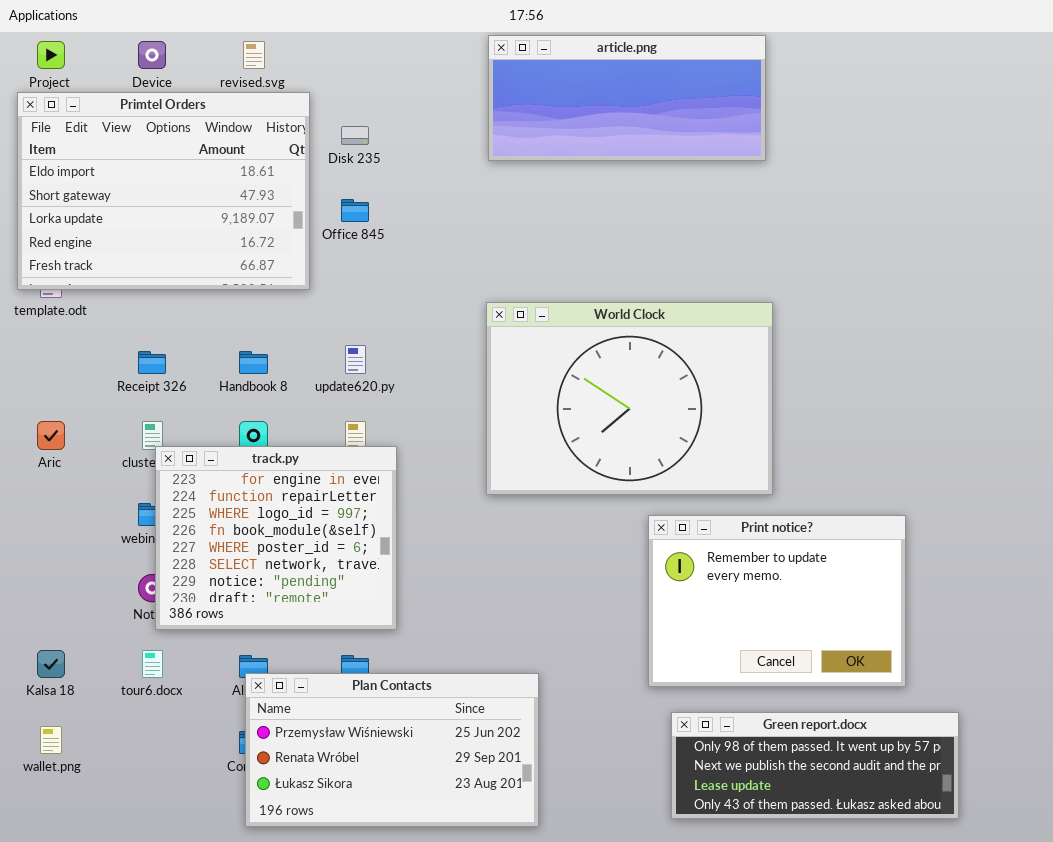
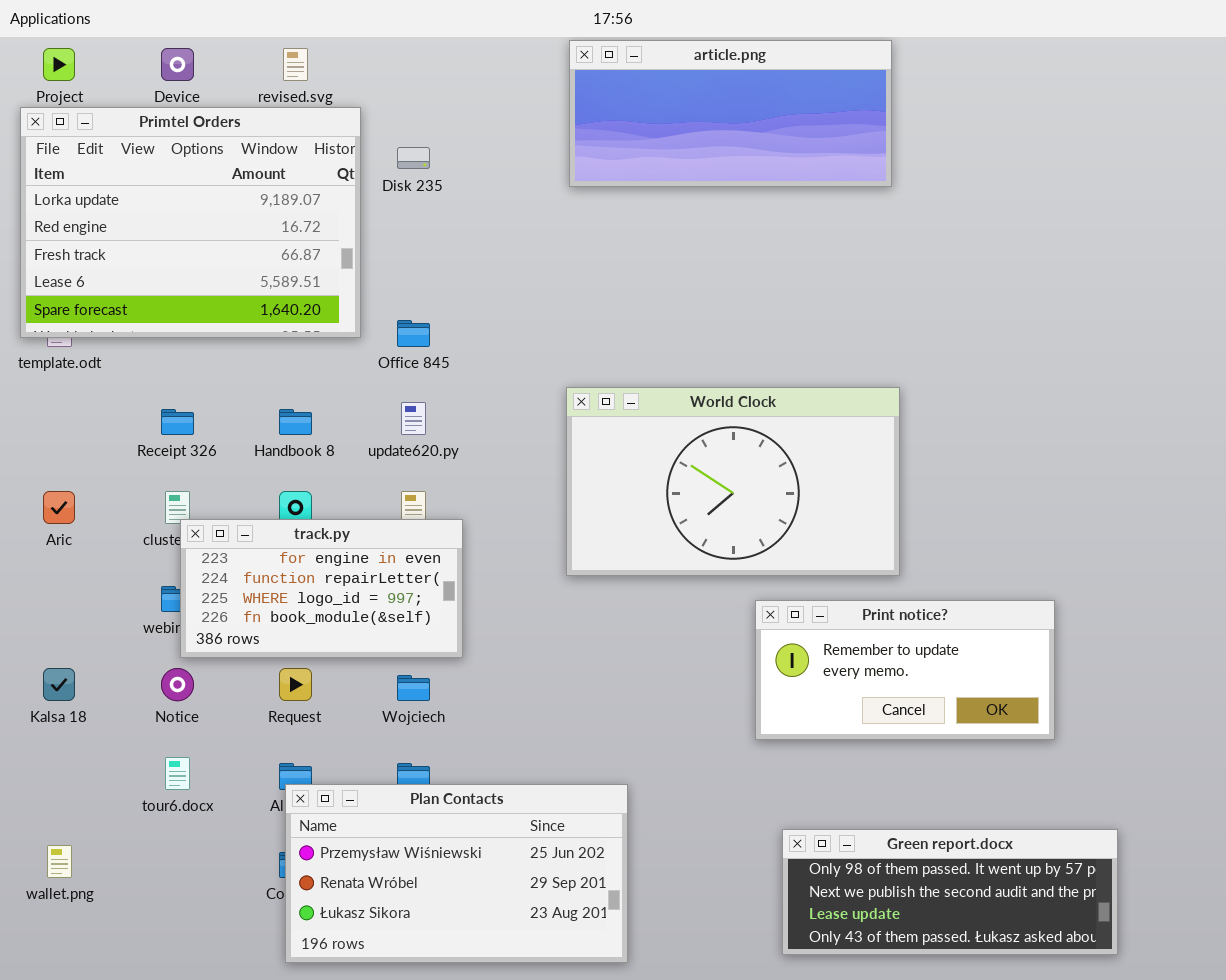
Primtel Orders: [17,92,310,290] -> [20,107,361,338], scrolled down 2 rows
Office 845: [341,199,369,222] -> [397,320,430,347], moved
World Clock: [486,302,773,495] -> [566,387,900,576], resized
track.py: [155,446,397,630] -> [180,519,463,658], resized
Print notice?: [648,515,906,687] -> [755,600,1055,740], resized
Kalsa 18: [37,650,65,678] -> [43,668,75,701], moved

